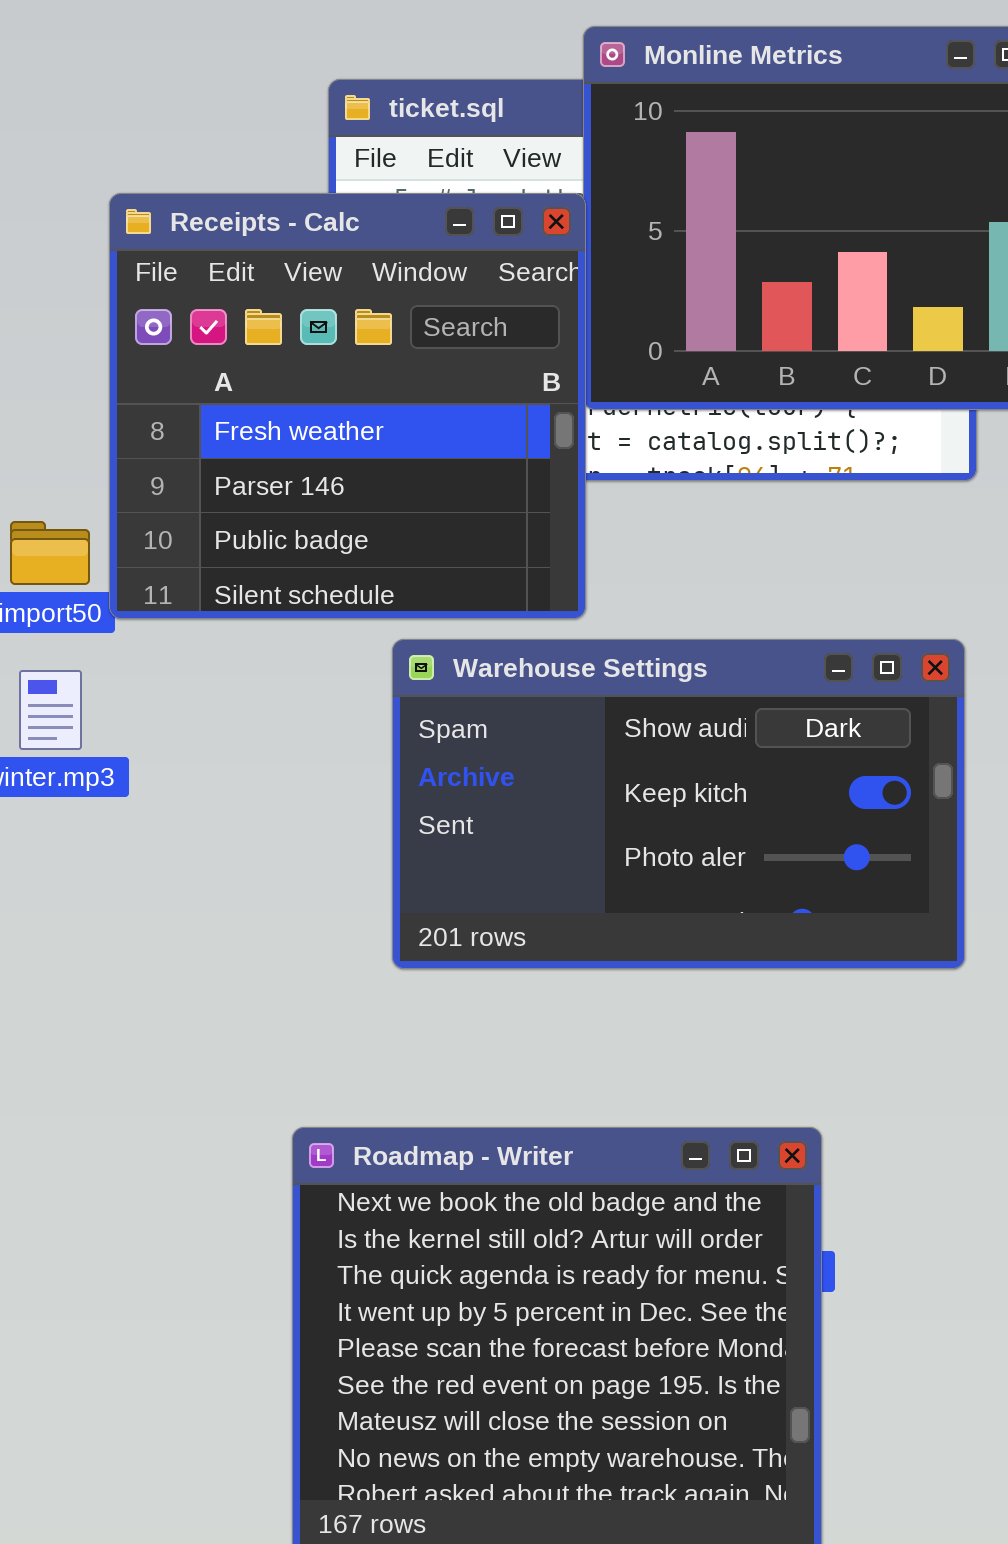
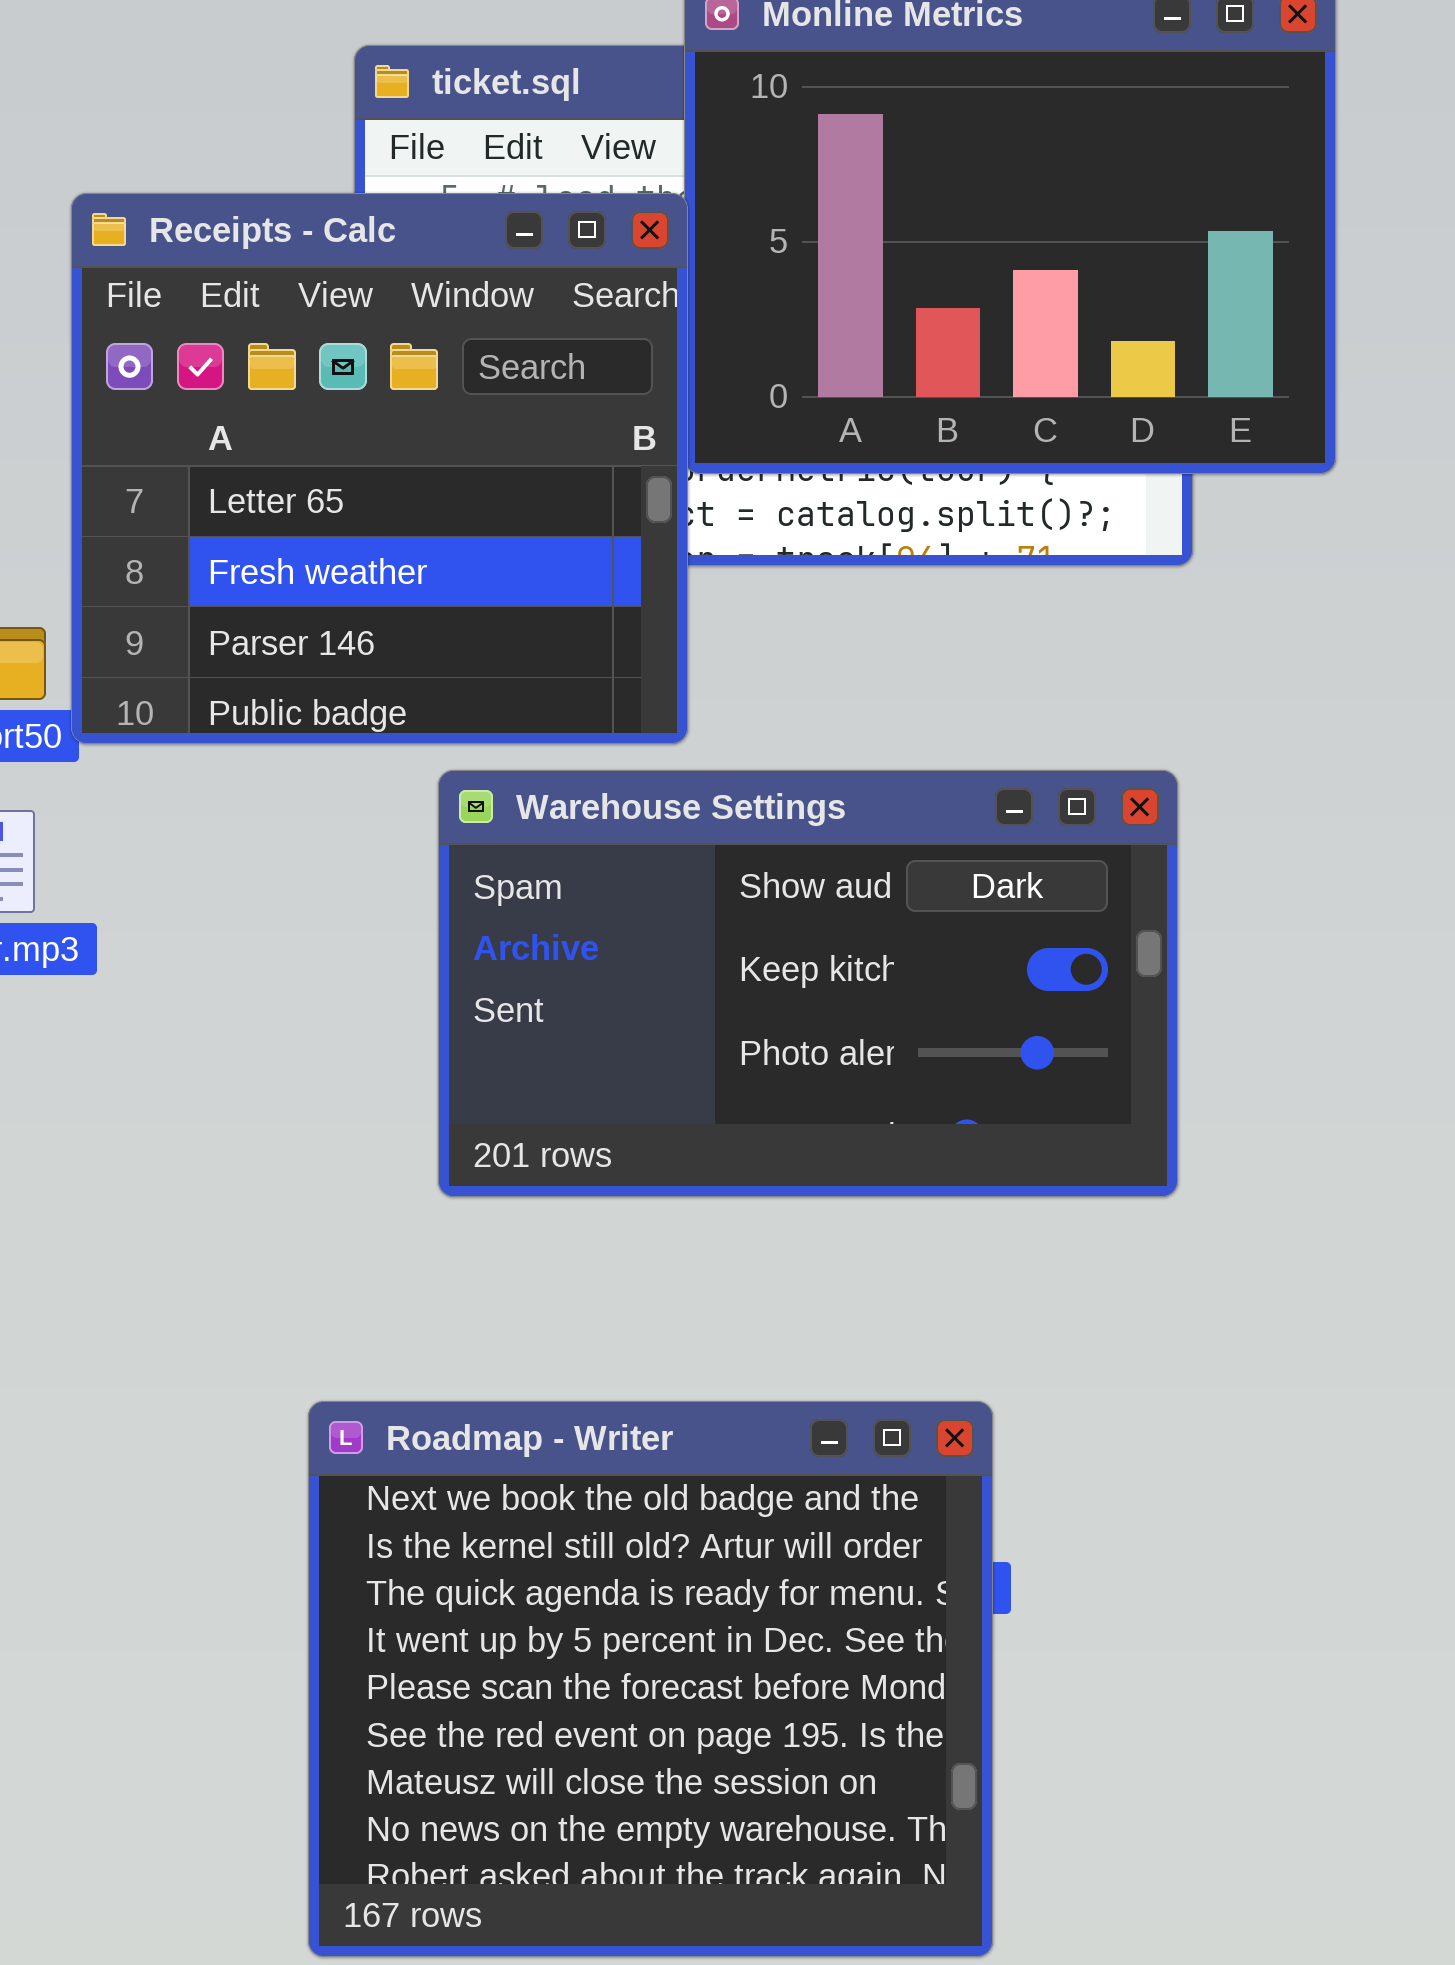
Receipts - Calc: [109,193,586,619] -> [71,193,688,744], scrolled up 1 row

